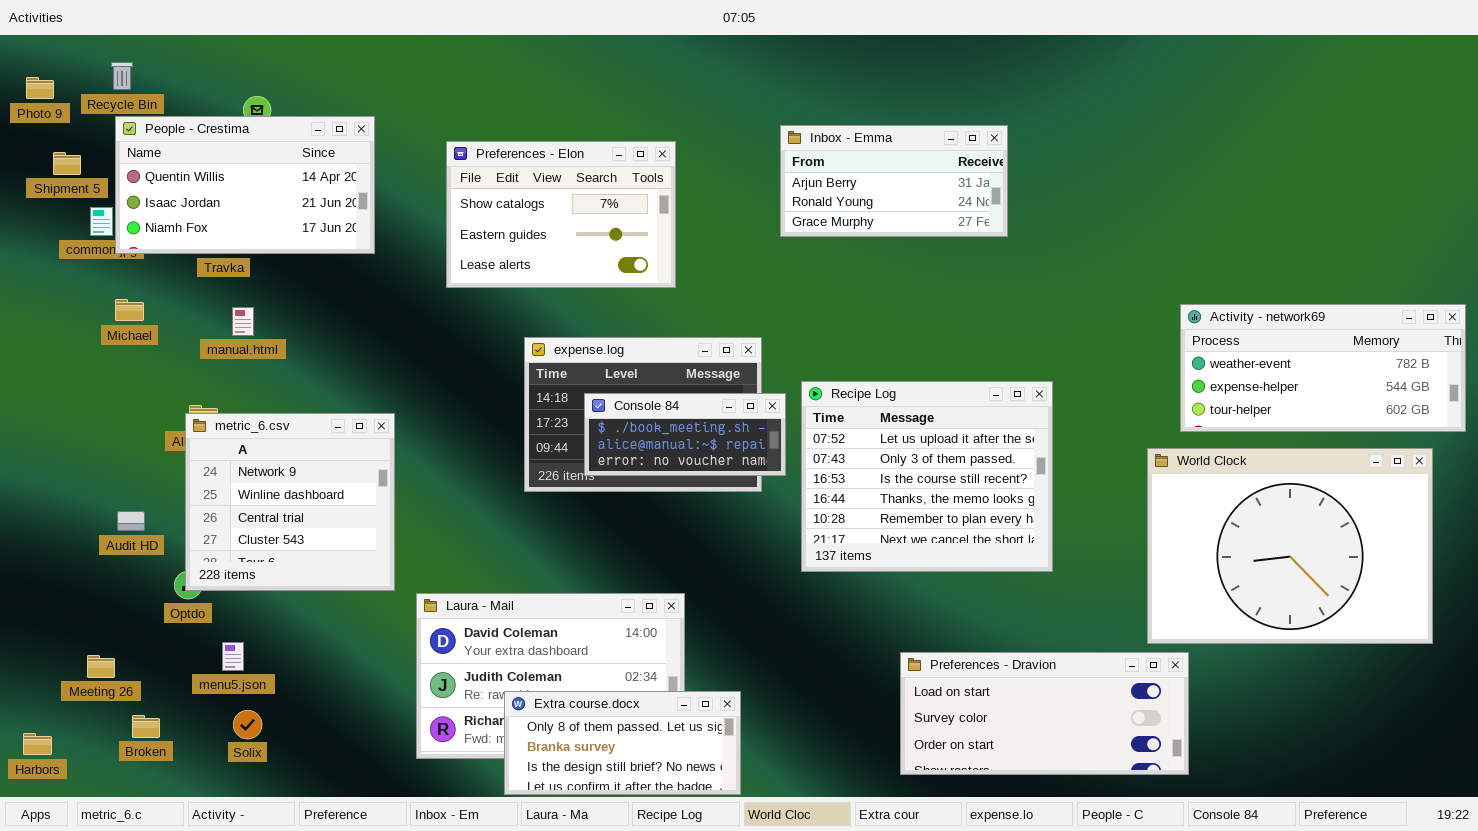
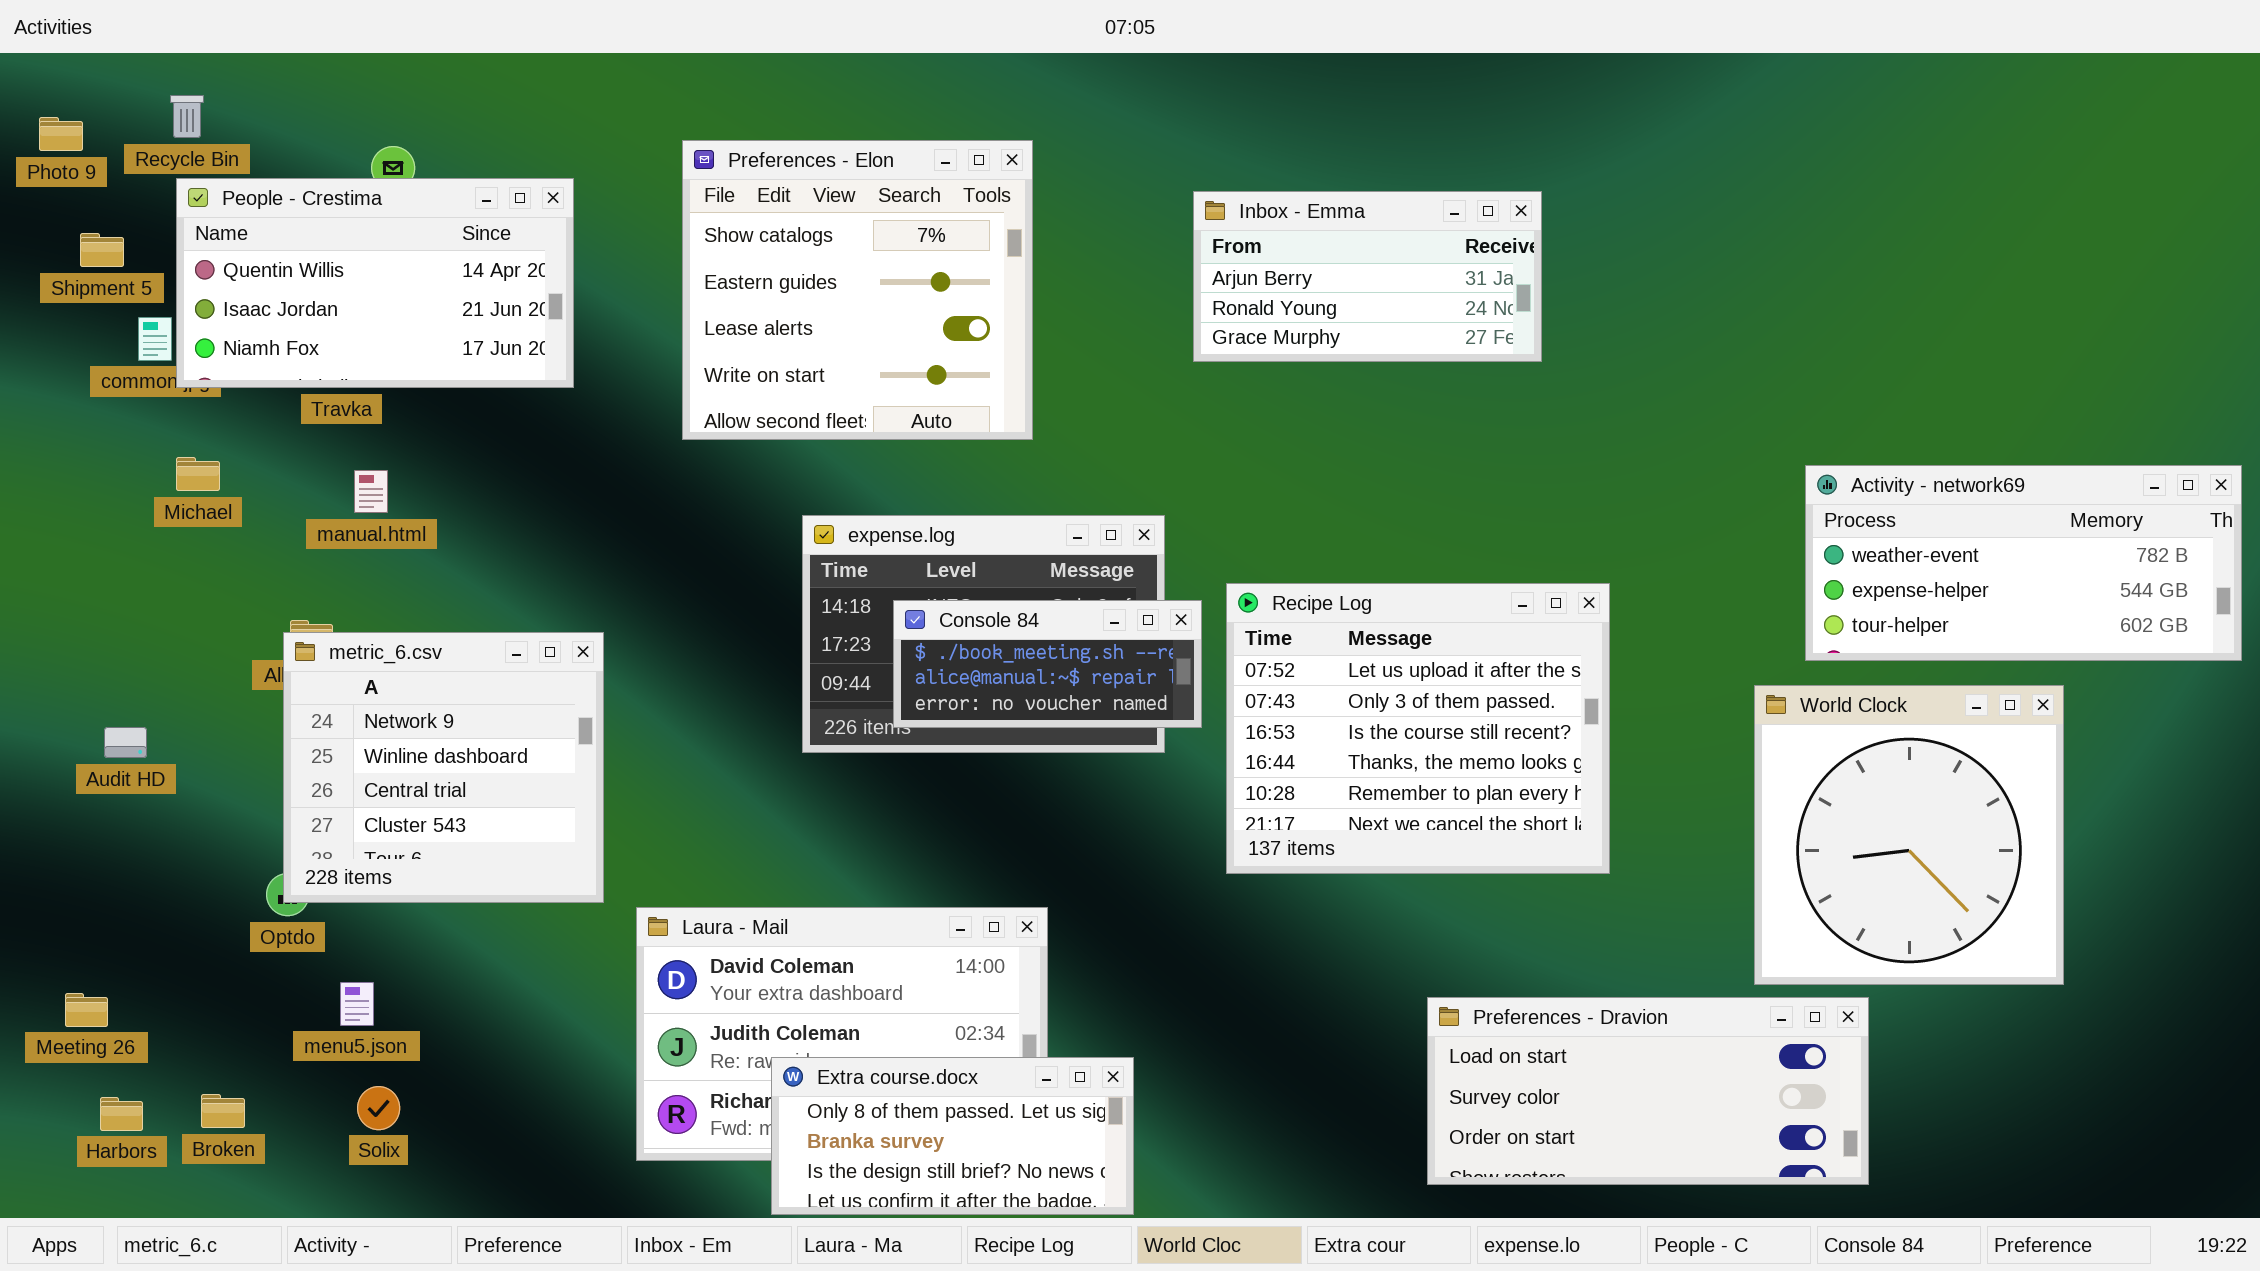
Preferences - Elon: [446,141,676,288] -> [682,140,1033,440], resized
World Clock: [1147,448,1433,644] -> [1754,685,2064,985], resized
Audit HD: [117,511,145,531] -> [104,727,147,758], moved
Preferences - Dravion: [900,652,1189,775] -> [1427,997,1869,1185], moved
Meeting 26: [87,655,115,678] -> [65,993,108,1027], moved
Harbors: [23,733,52,755] -> [100,1097,143,1131], moved

